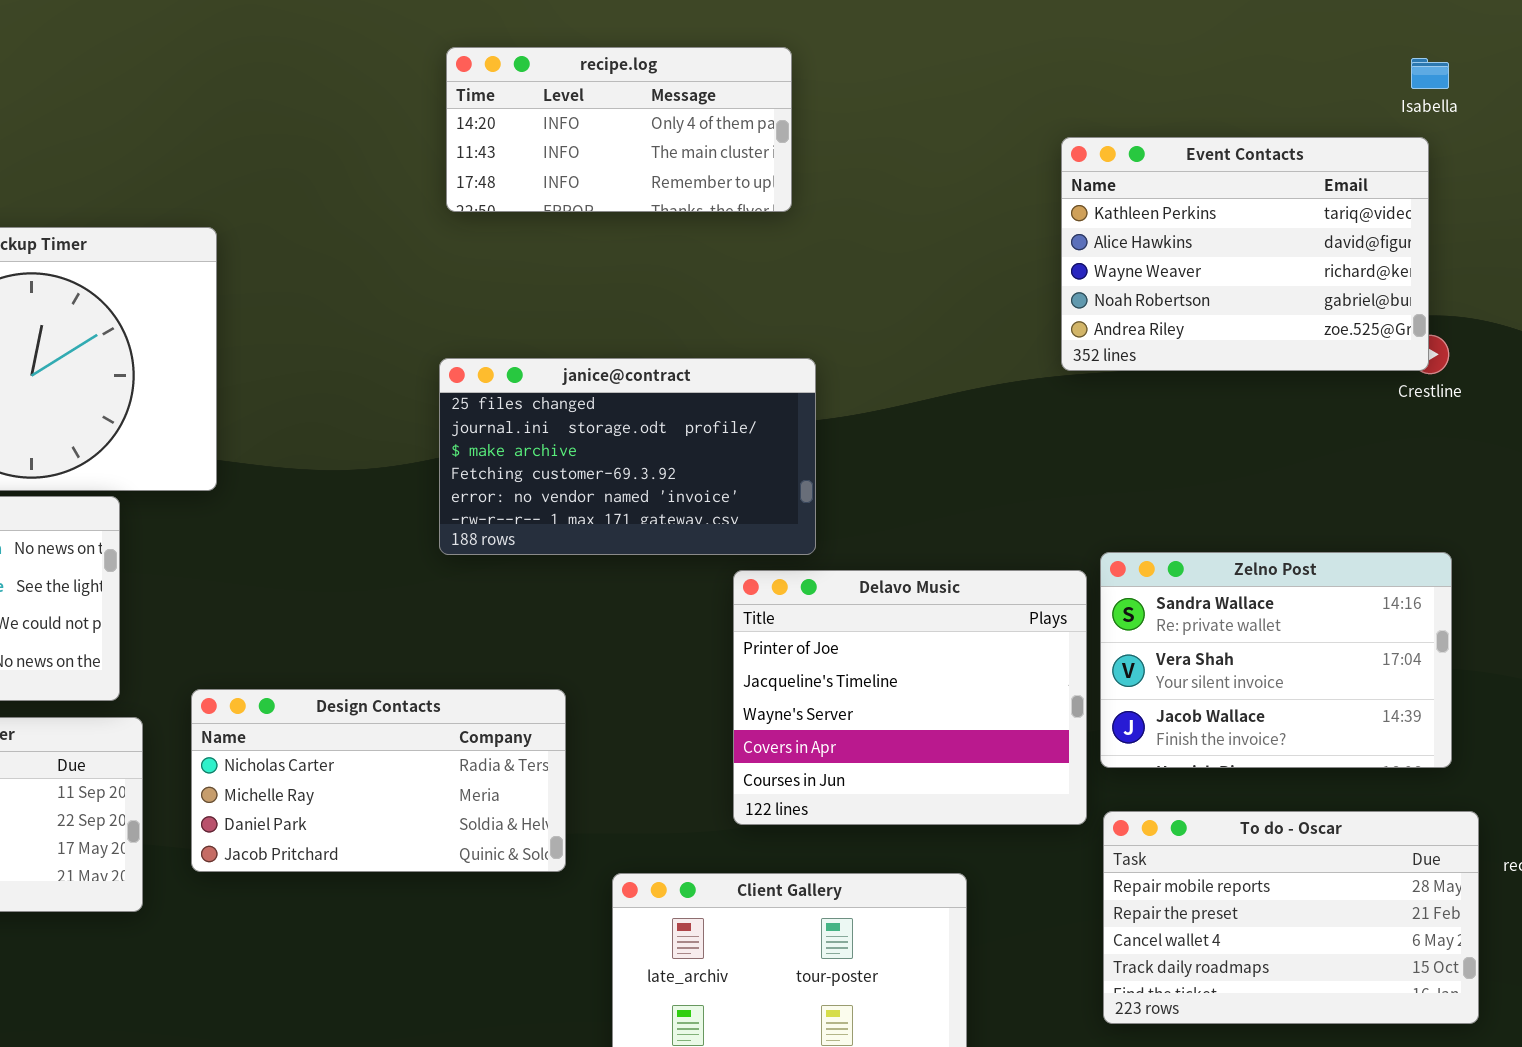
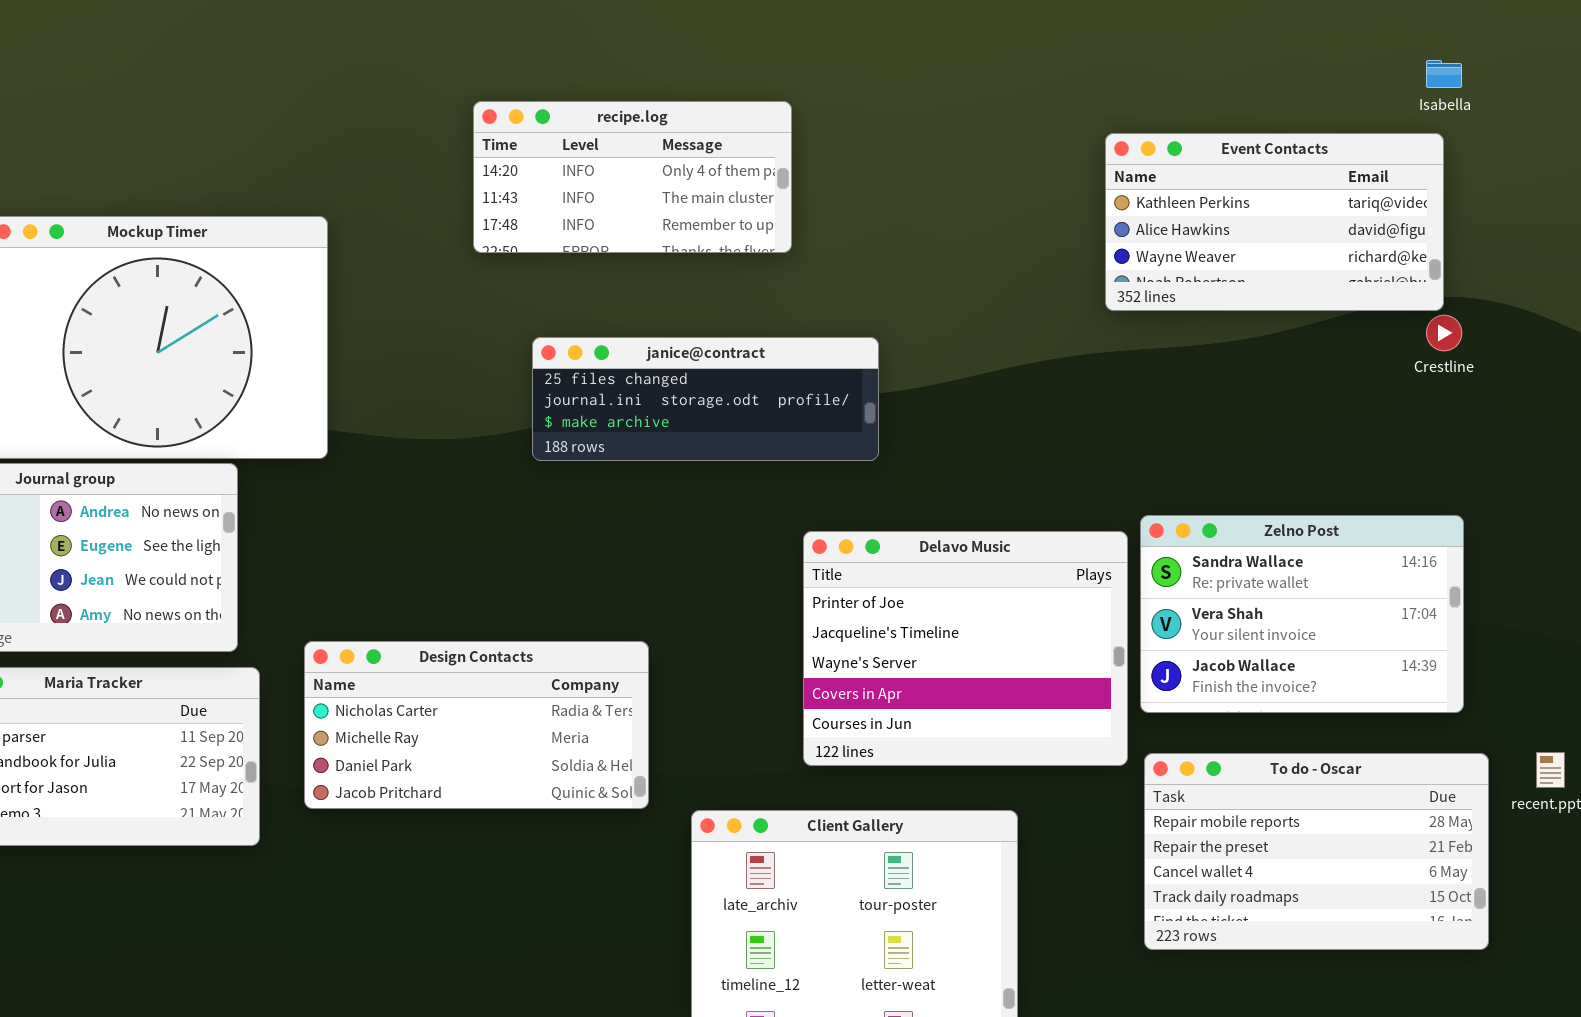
recipe.log: [446,47,792,212] -> [473,101,792,253], moved
Event Contacts: [1061,137,1429,371] -> [1105,133,1444,311], resized
janice@contract: [439,358,816,555] -> [532,337,879,461], resized

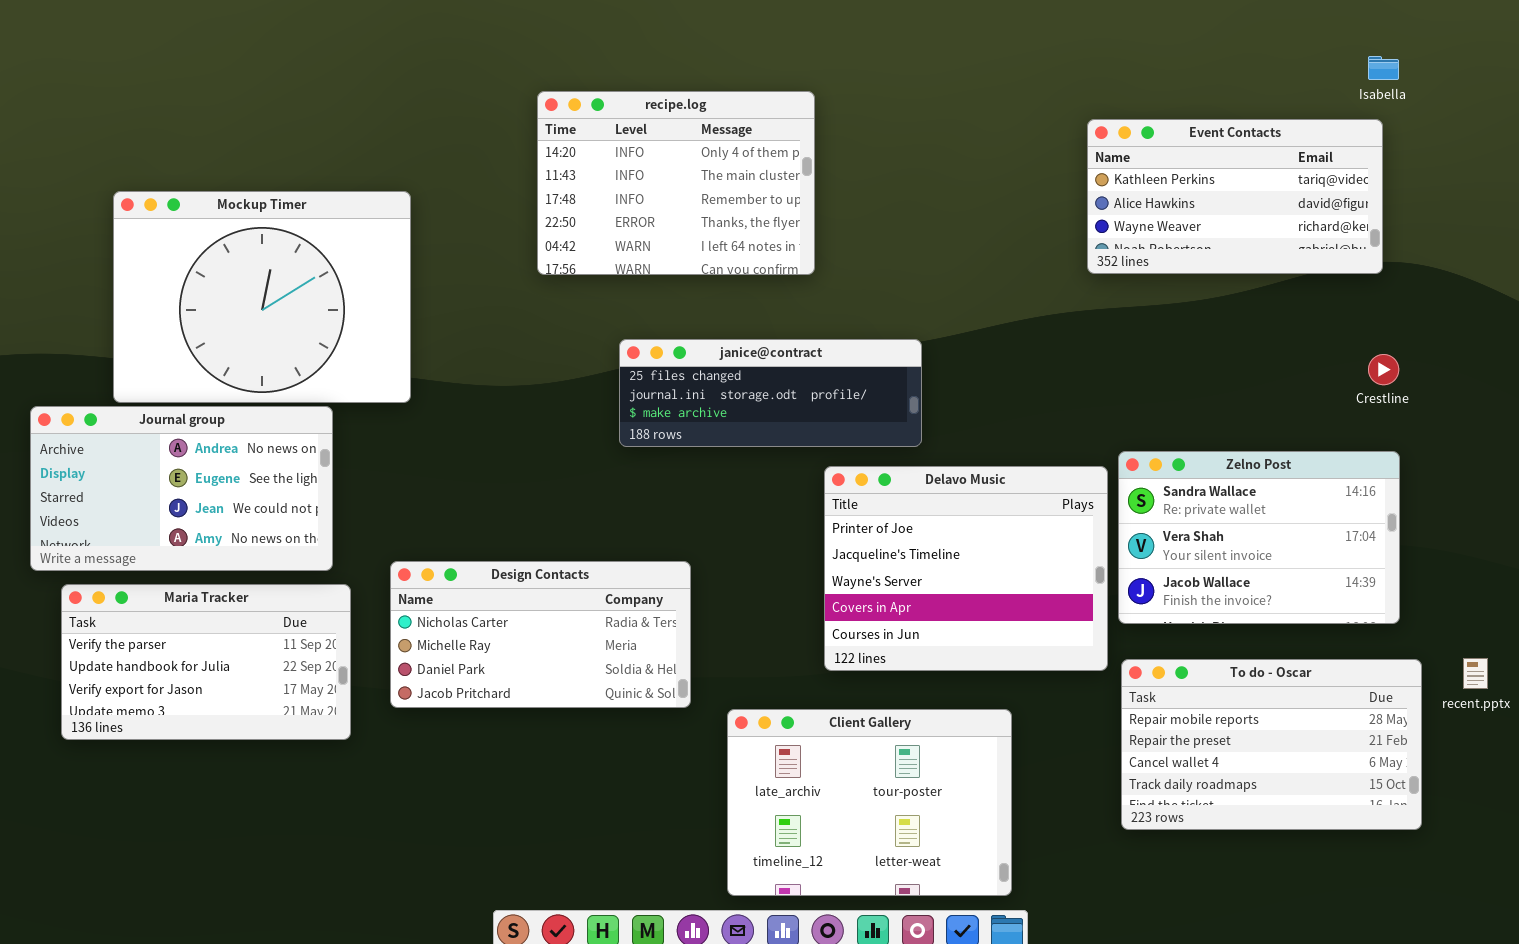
recipe.log: [473,101,792,253] -> [537,91,815,275], resized
Crestline: [1426,315,1462,351] -> [1368,354,1399,385], moved
janice@contract: [532,337,879,461] -> [619,339,922,447], moved

